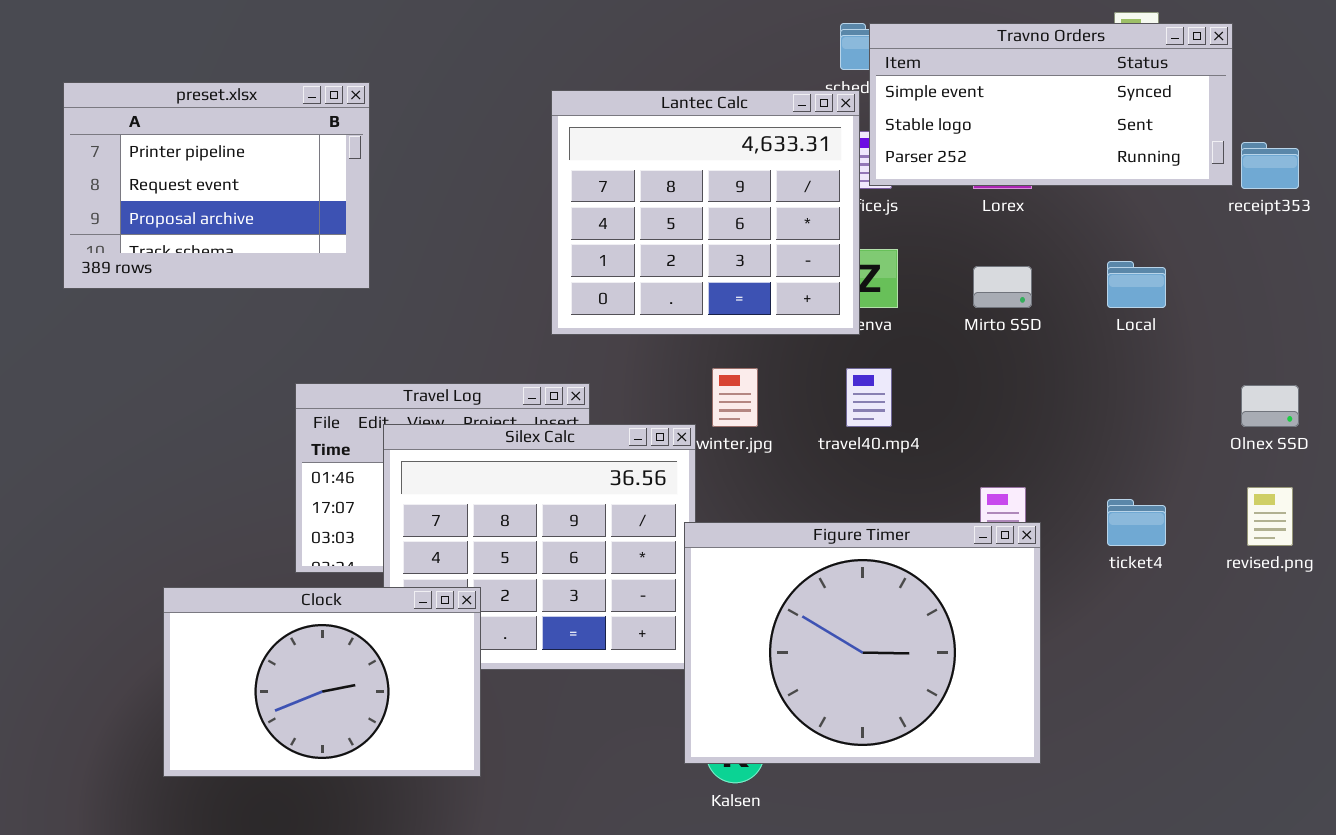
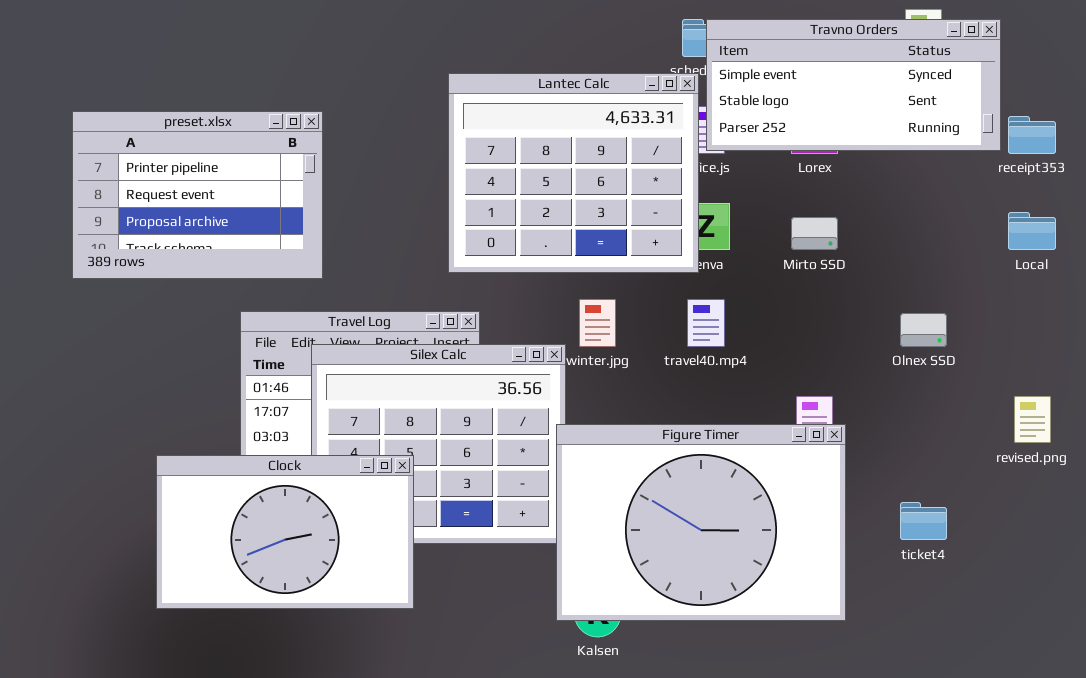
preset.xlsx: [63,82,370,289] -> [72,111,323,279], moved
Local: [1107,261,1166,308] -> [1008,212,1056,250], moved
Olnex SSD: [1241,385,1299,427] -> [900,313,947,347], moved
ticket4: [1107,499,1166,546] -> [900,502,947,540], moved
Clock: [163,587,481,777] -> [156,455,414,609], moved

